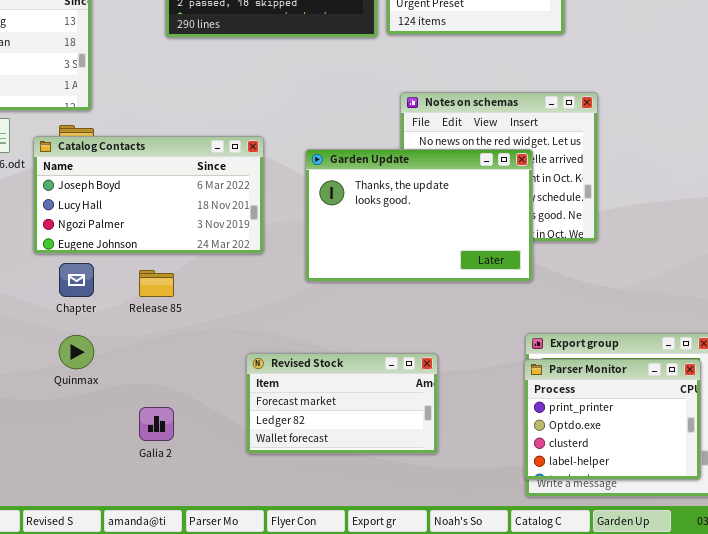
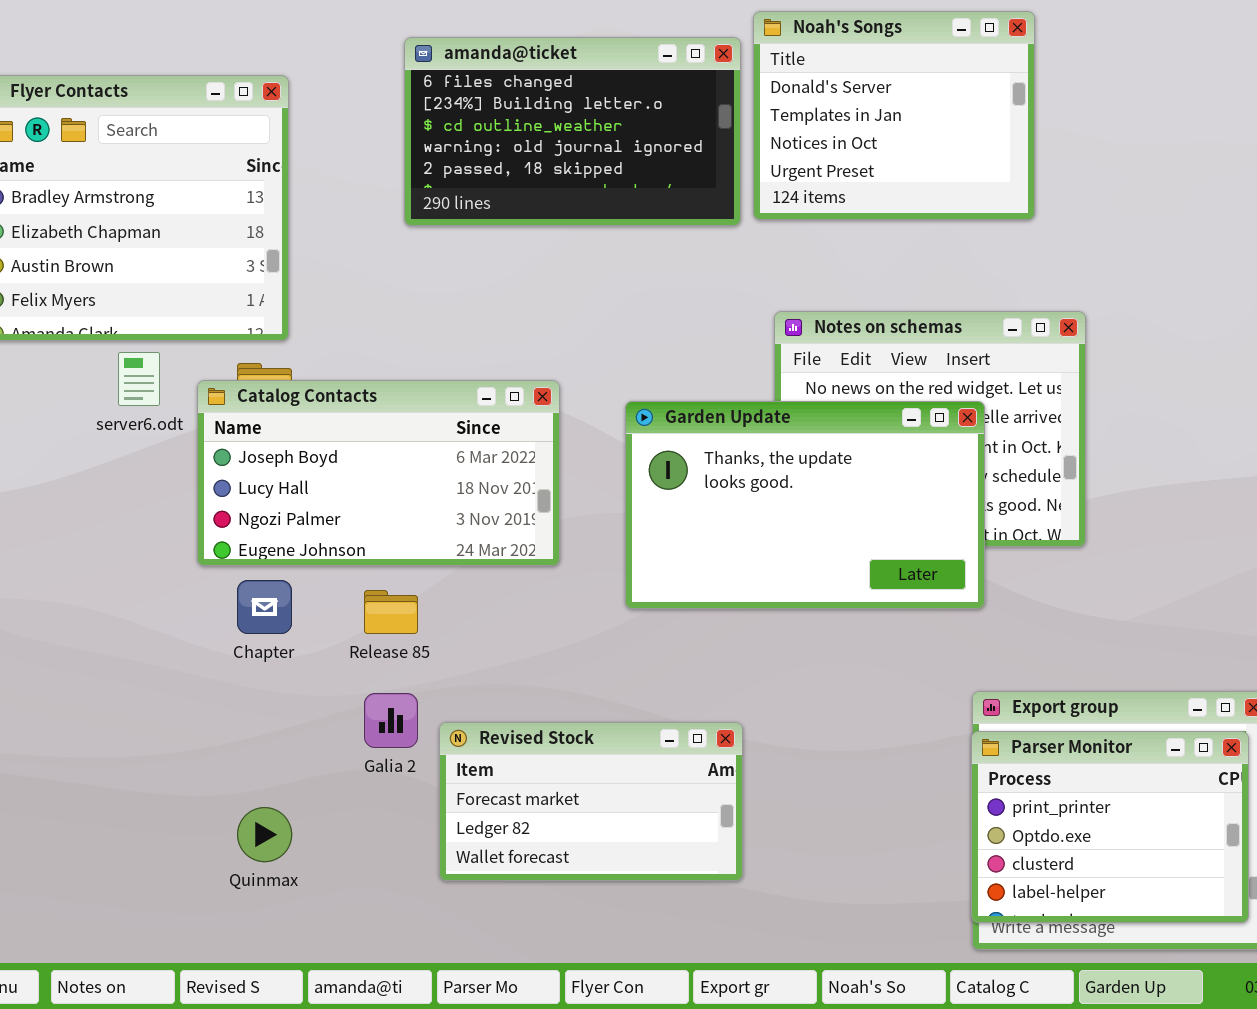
Quinmax: [59,335,94,369] -> [237,807,292,862], moved
Revised Stock: [246,353,438,454] -> [439,722,743,881], moved
Galia 2: [139,407,174,441] -> [364,693,418,748], moved

